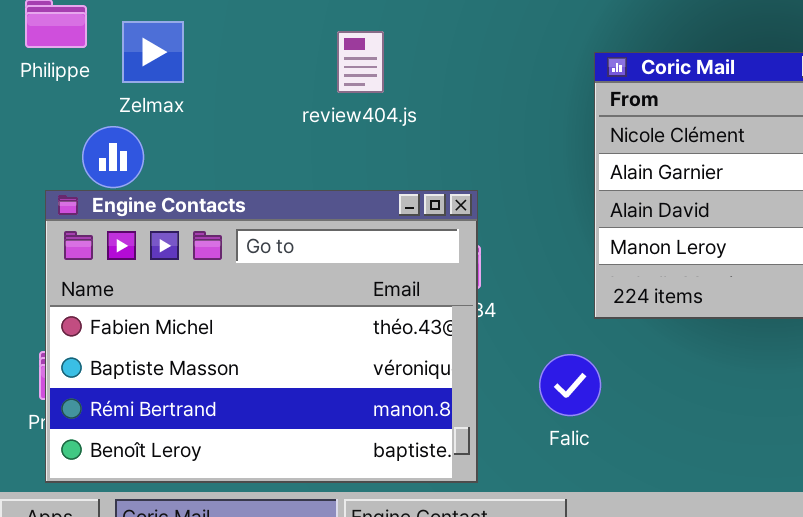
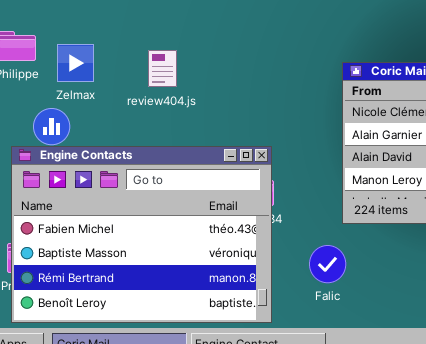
review404.js: [337,31,384,93] -> [148,50,177,87], moved

